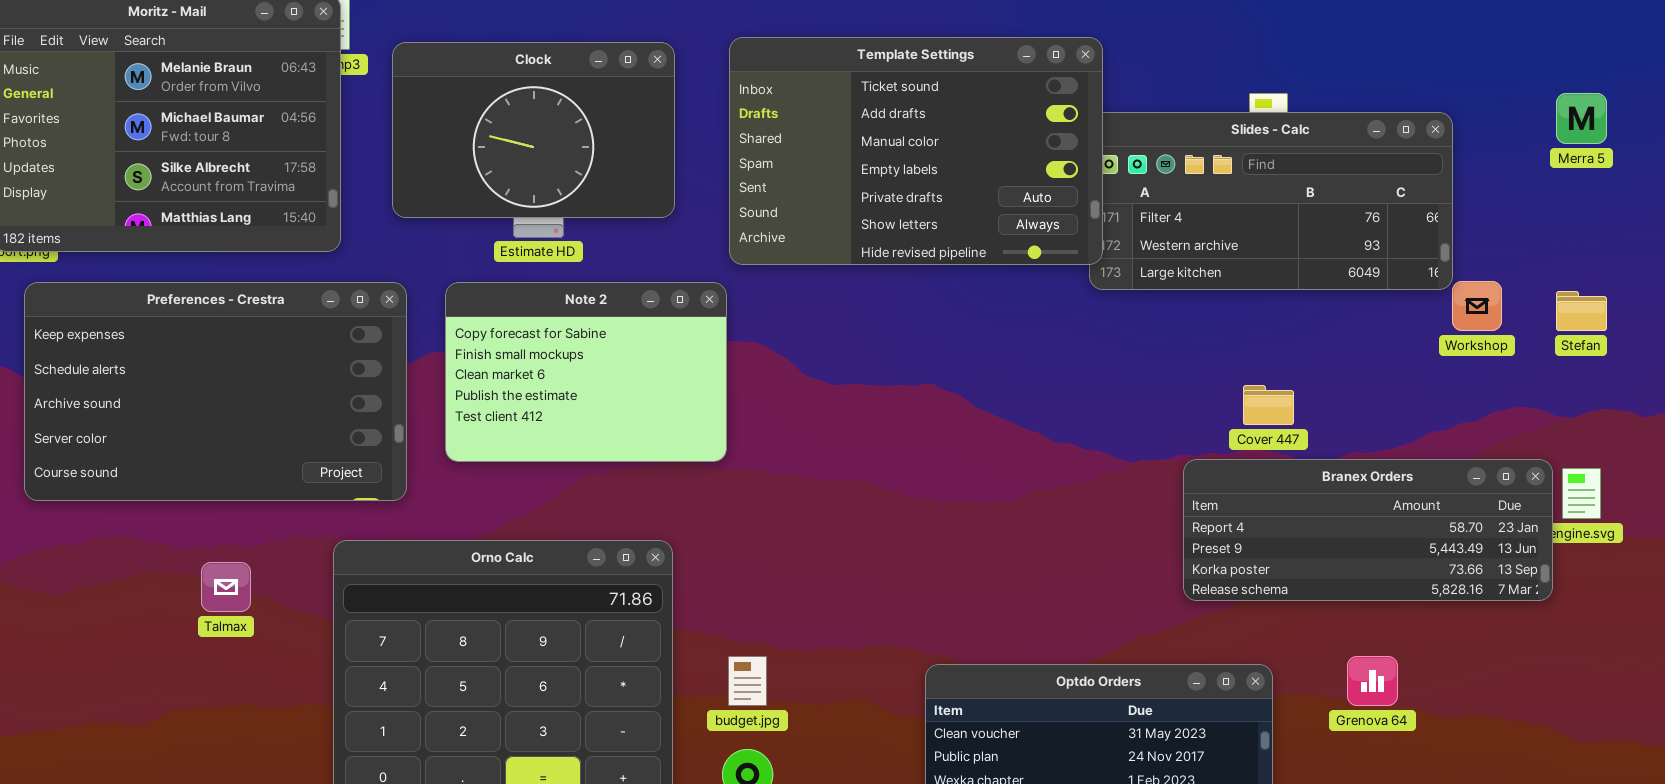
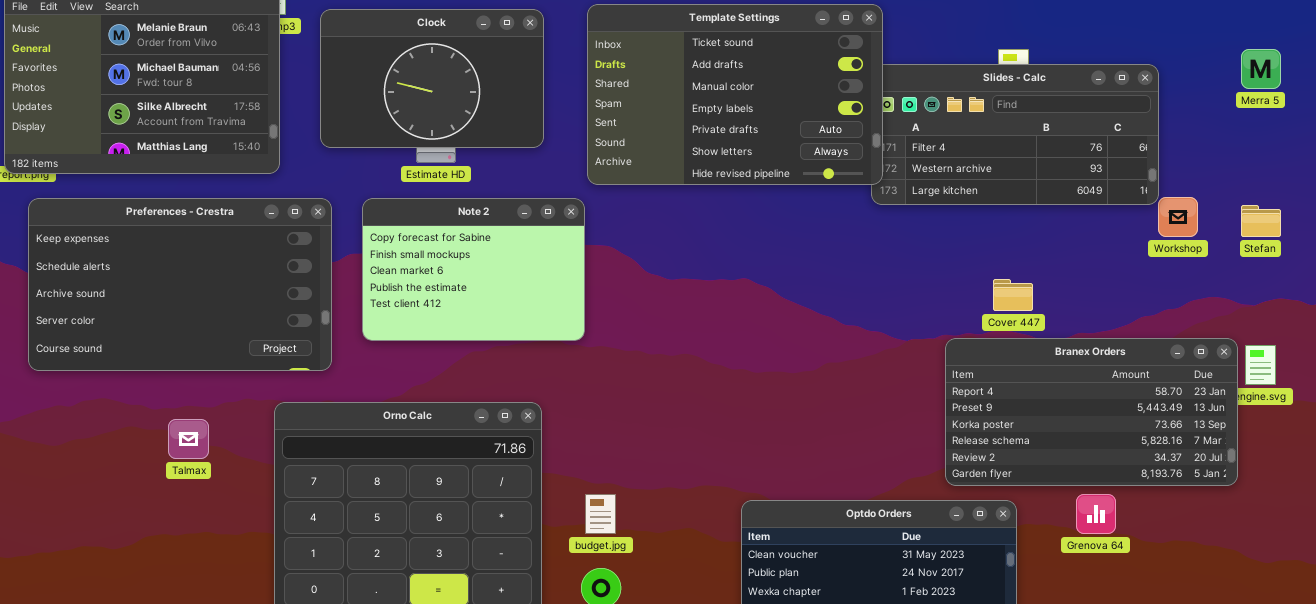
Branex Orders: [1183,459,1553,601] -> [945,338,1238,486], resized

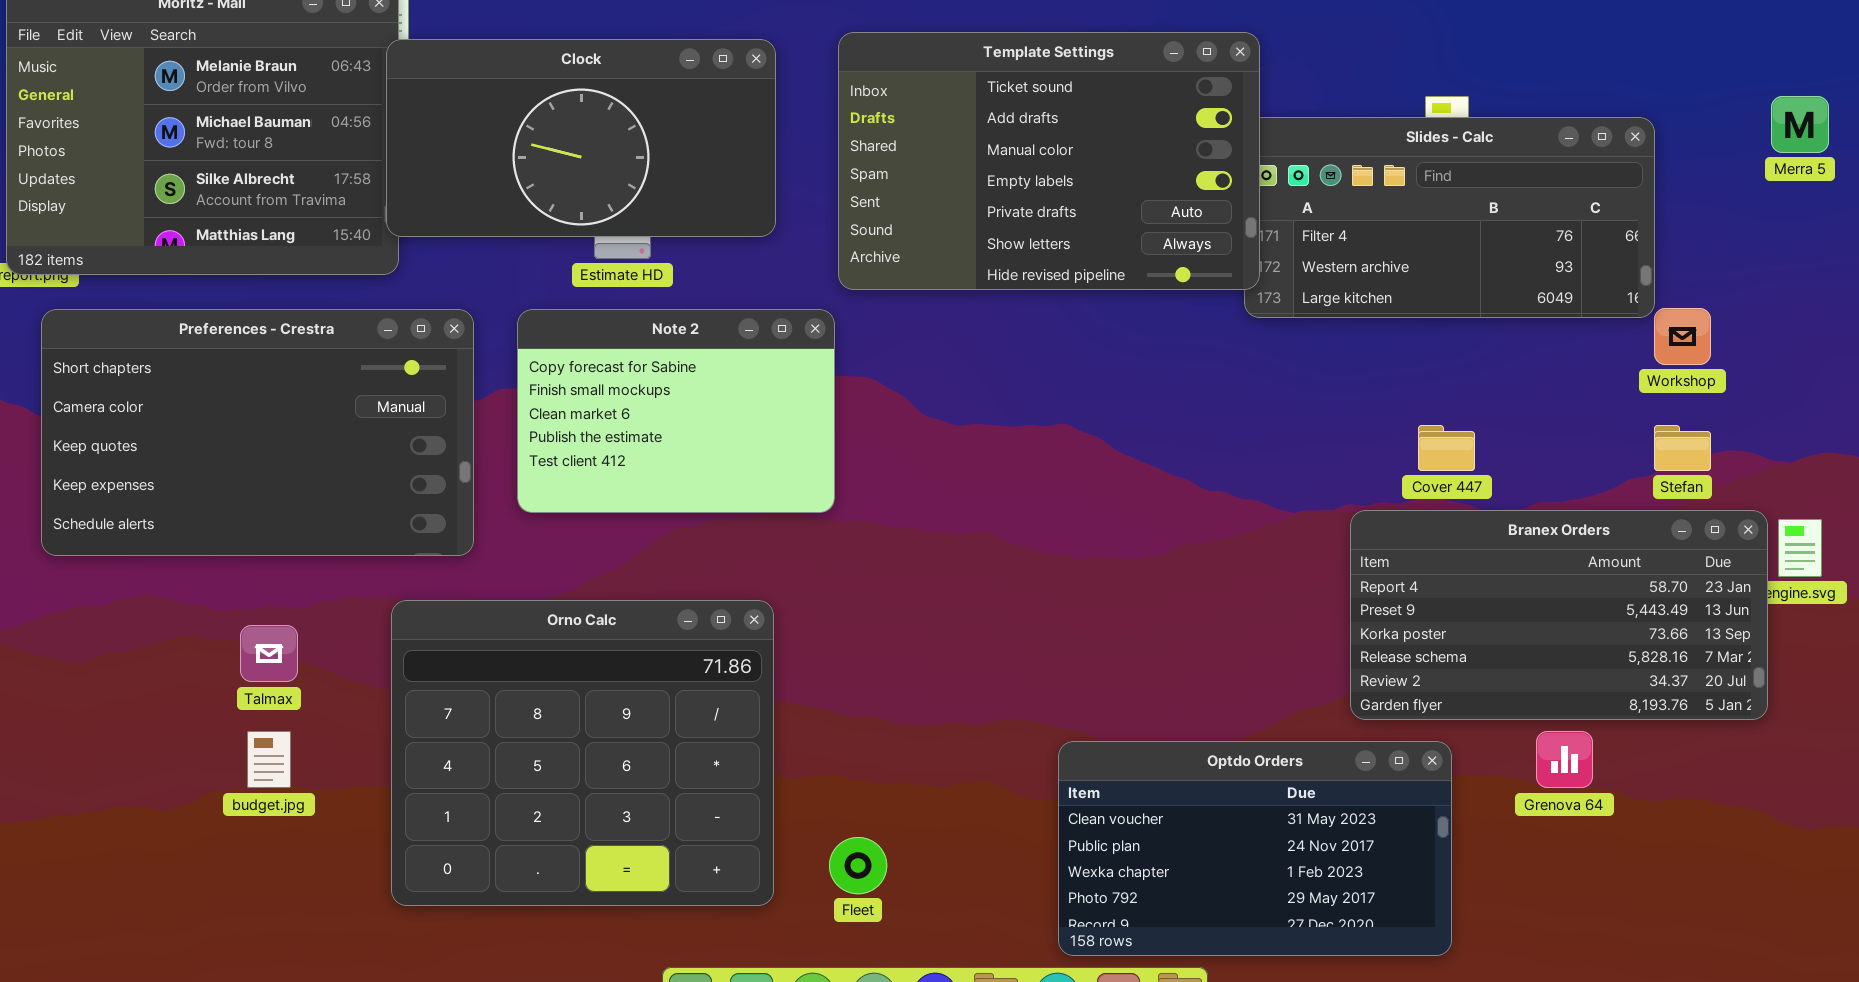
Clock: [320,9,544,148] -> [386,39,776,237], resized
Preferences - Crestra: [28,198,332,371] -> [41,309,474,556], scrolled up 3 rows
Stefan: [1241,205,1281,237] -> [1654,425,1711,471], moved
budget.jpg: [585,494,616,534] -> [247,731,291,788], moved

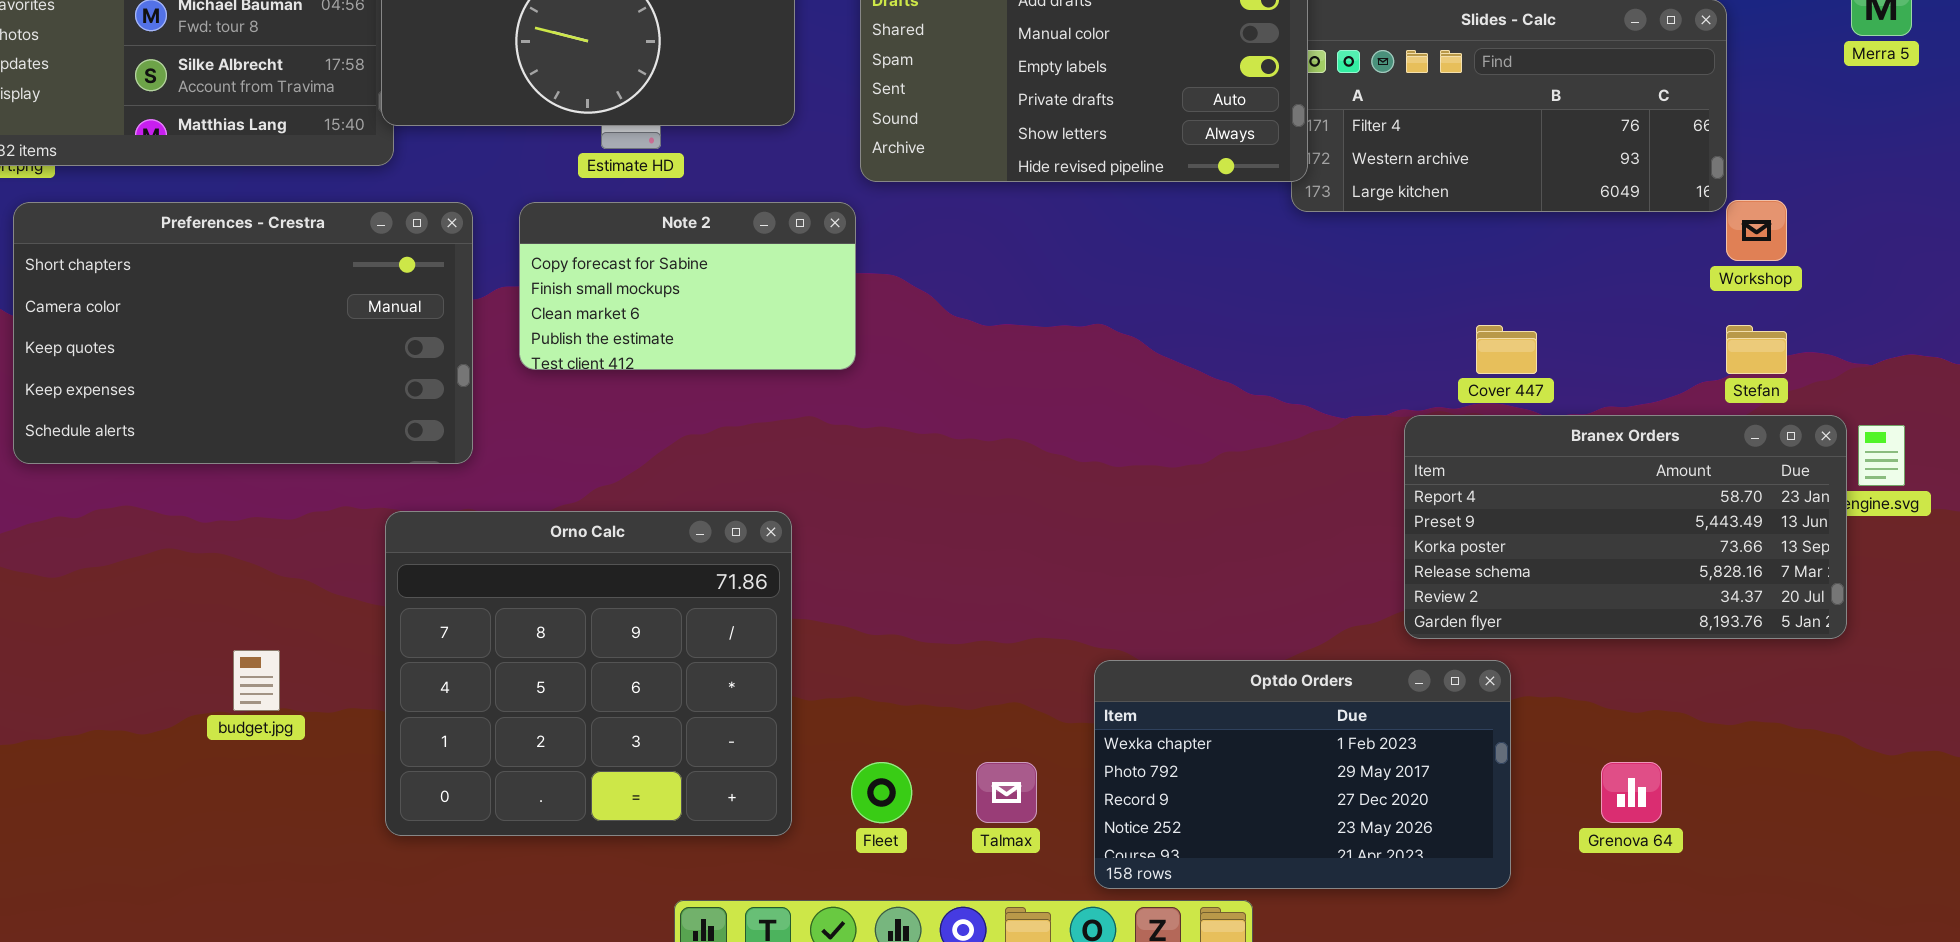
Note 2: [517,309,835,513] -> [519,202,856,370], resized
Talmax: [240,625,298,682] -> [976,762,1037,823], moved
Grenova 64: [1536,731,1593,788] -> [1601,762,1662,823], moved
Optdo Orders: [1058,741,1452,956] -> [1094,660,1511,889], scrolled down 2 rows

